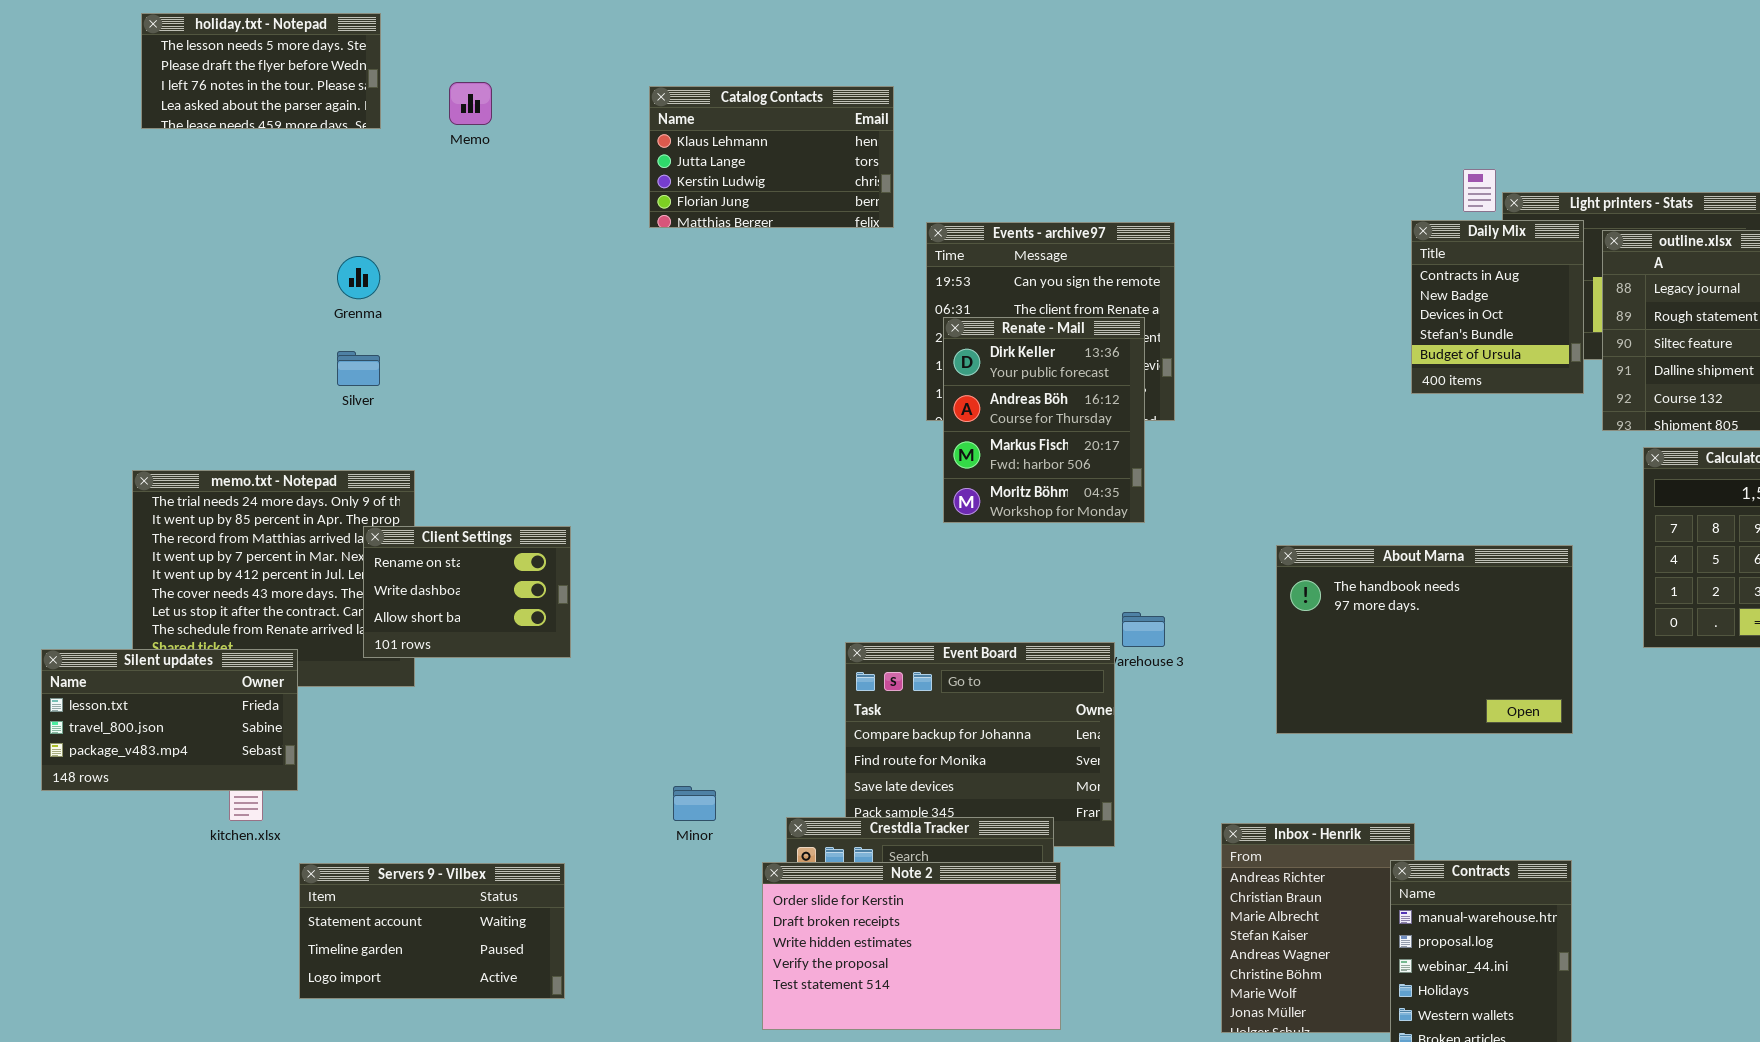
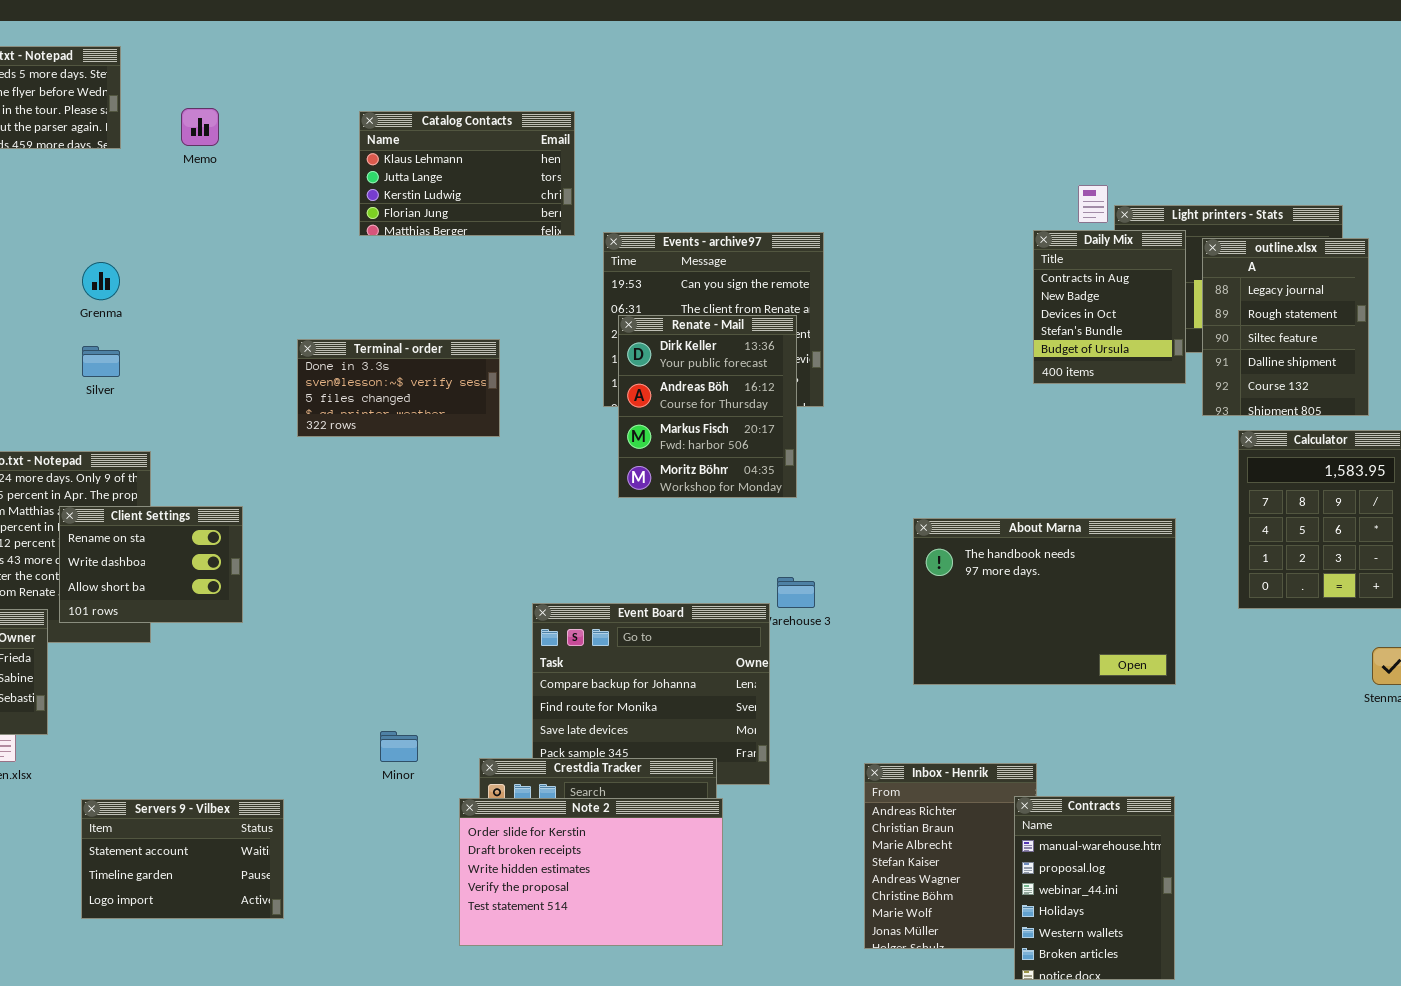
Terminal - order: none -> [297,339,500,437], opened
Client Settings: [363,526,571,658] -> [59,506,243,623], moved
Servers 9 - Vilbex: [299,863,565,999] -> [81,799,284,919], resized

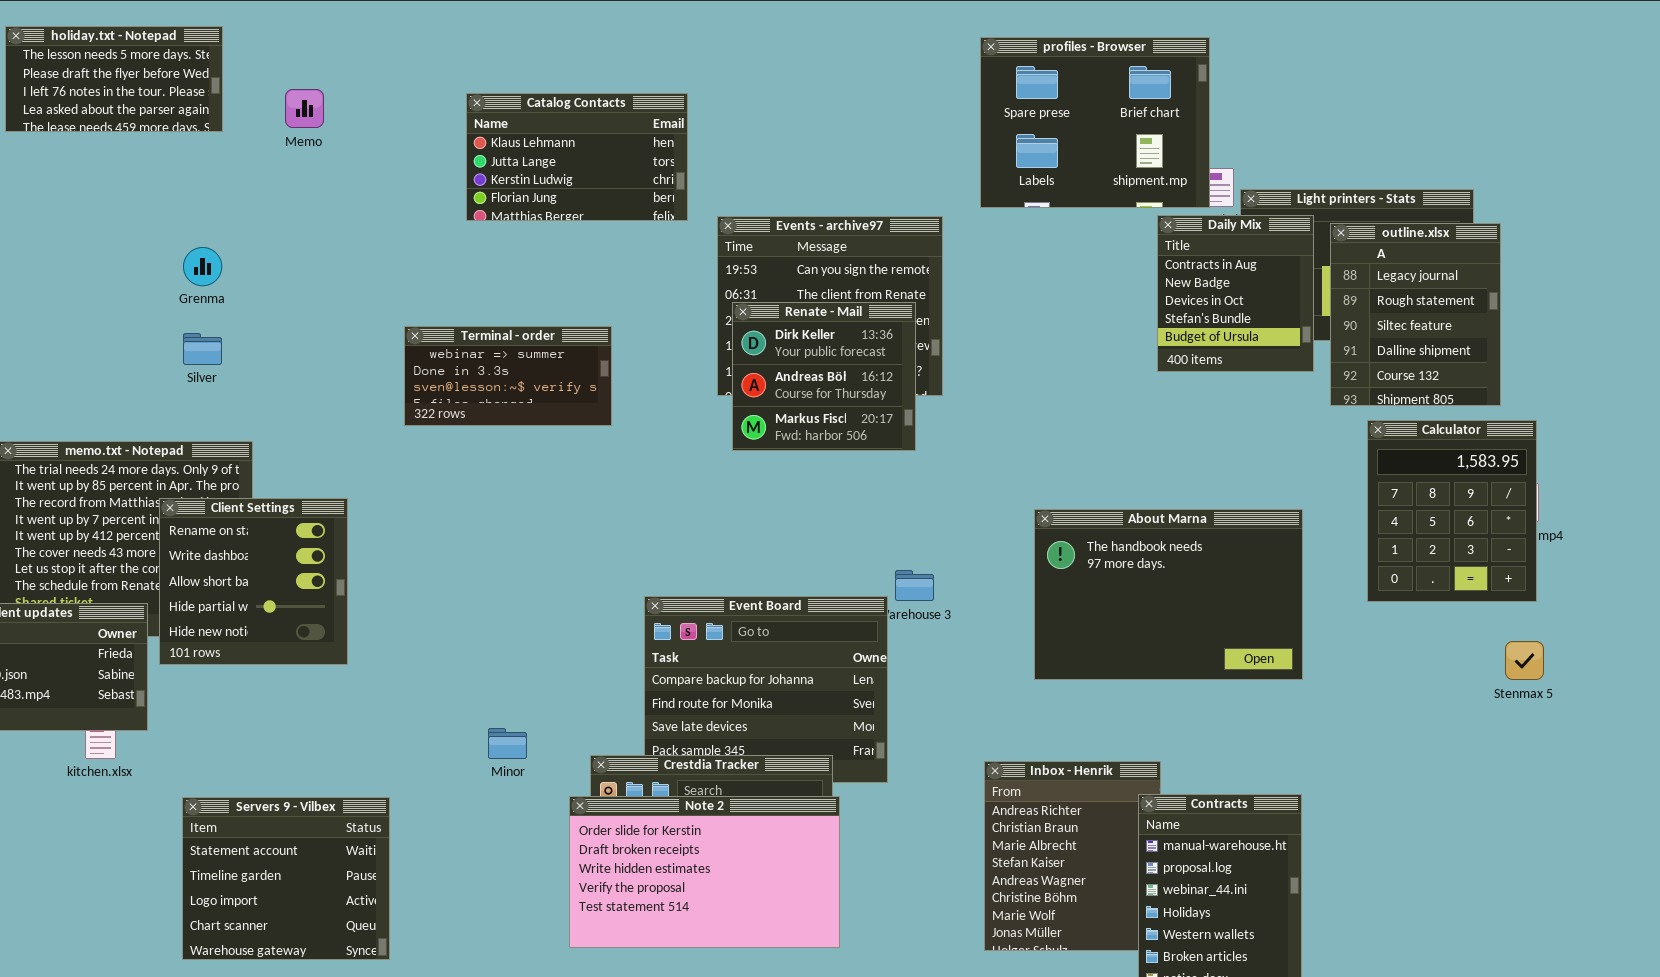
profiles - Browser: none -> [980,37,1210,208], opened
Renate - Mail: [618,315,797,498] -> [732,302,916,451], resized
Terminal - order: [297,339,500,437] -> [404,326,612,426], scrolled up 1 row
Client Settings: [59,506,243,623] -> [159,498,348,665], resized
Servers 9 - Vilbex: [81,799,284,919] -> [182,797,390,960], resized

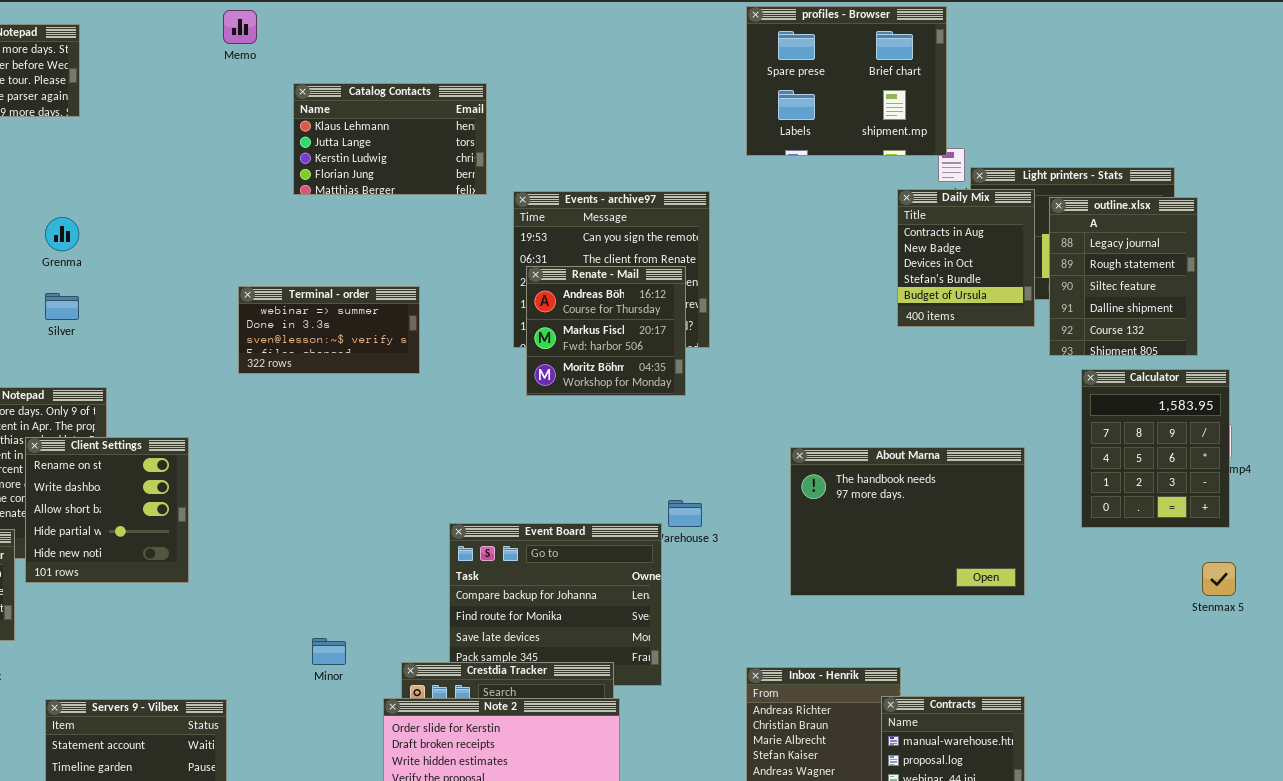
profiles - Browser: [980,37,1210,208] -> [746,6,947,156], moved
Memo: [285,89,324,128] -> [223,10,257,44], moved
Renate - Mail: [732,302,916,451] -> [526,266,686,396], scrolled down 1 row

